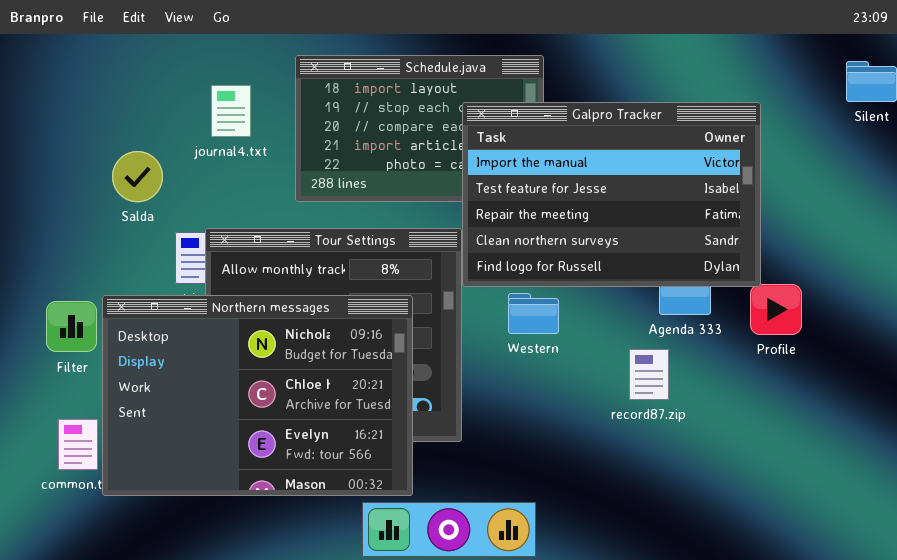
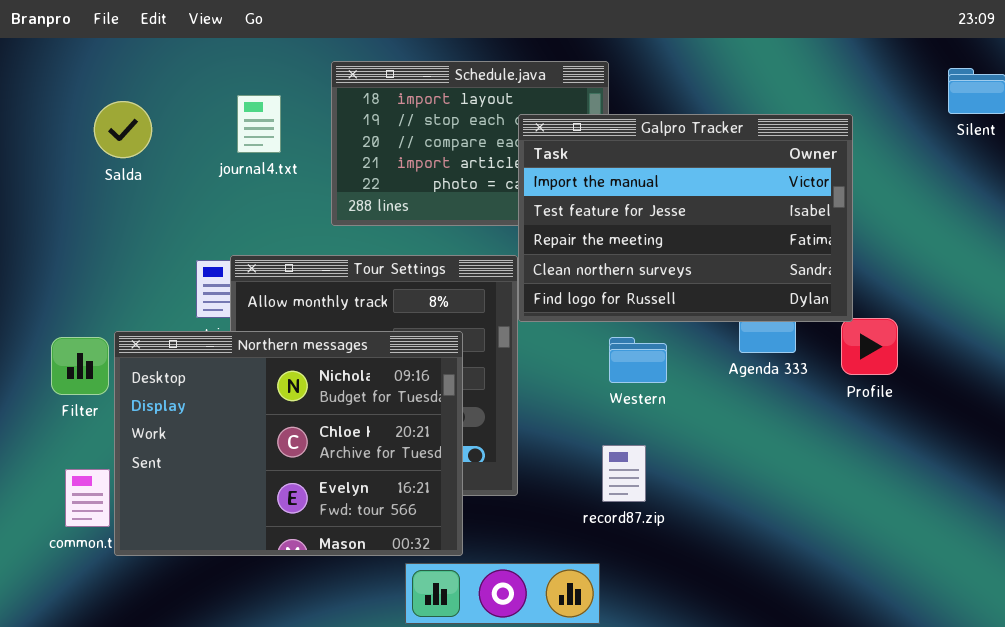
Salda: [112,151,163,202] -> [94,101,152,158], moved
Western: [508,293,559,334] -> [609,337,667,383], moved
record87.zip: [629,349,669,400] -> [602,445,646,502], moved

